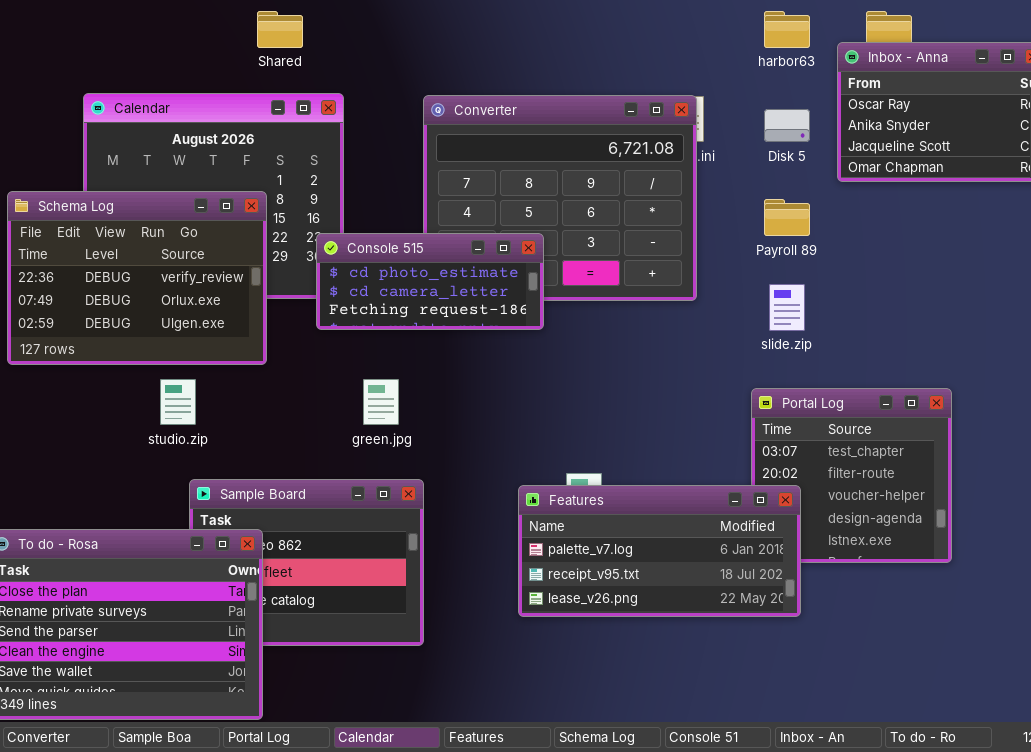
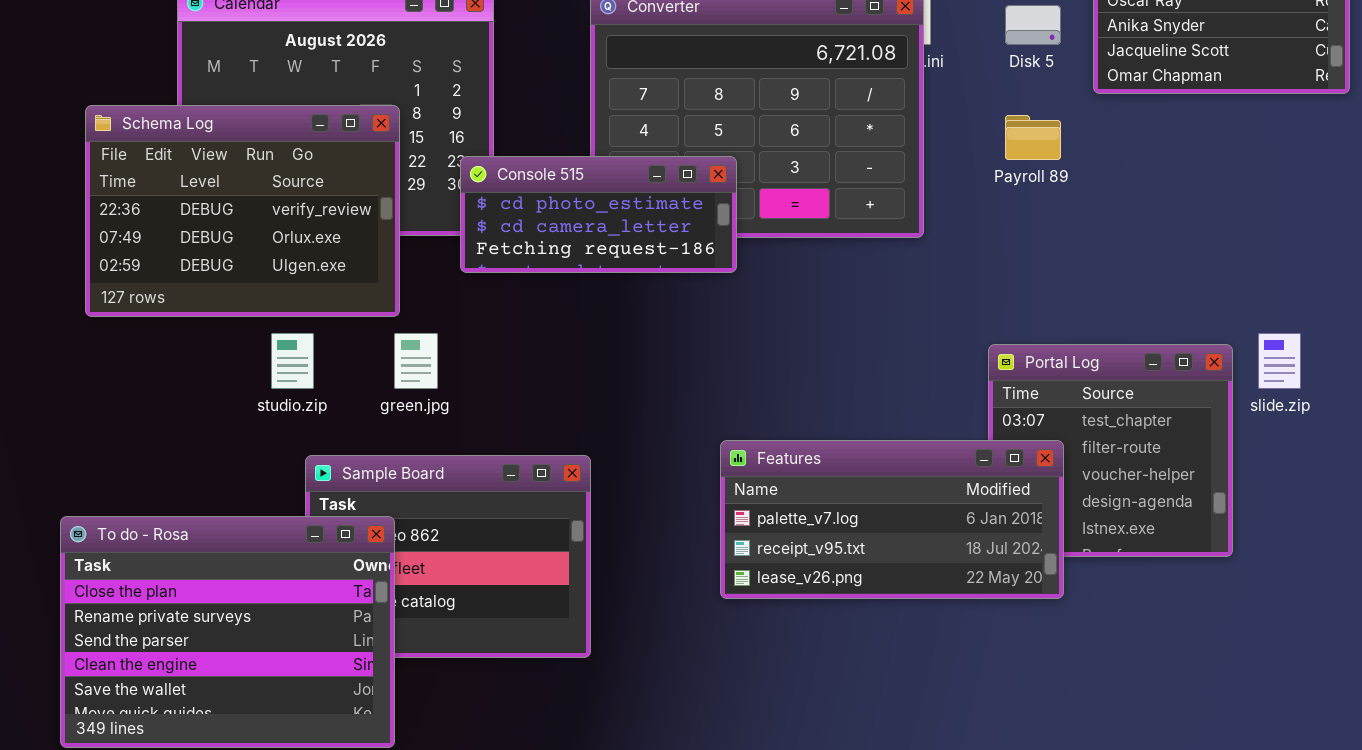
slide.zip: [769,284,805,331] -> [1258,333,1301,389], moved
green.jpg: [363,379,399,425] -> [394,333,438,389], moved
Features: [518,485,801,617] -> [720,440,1064,599], moved

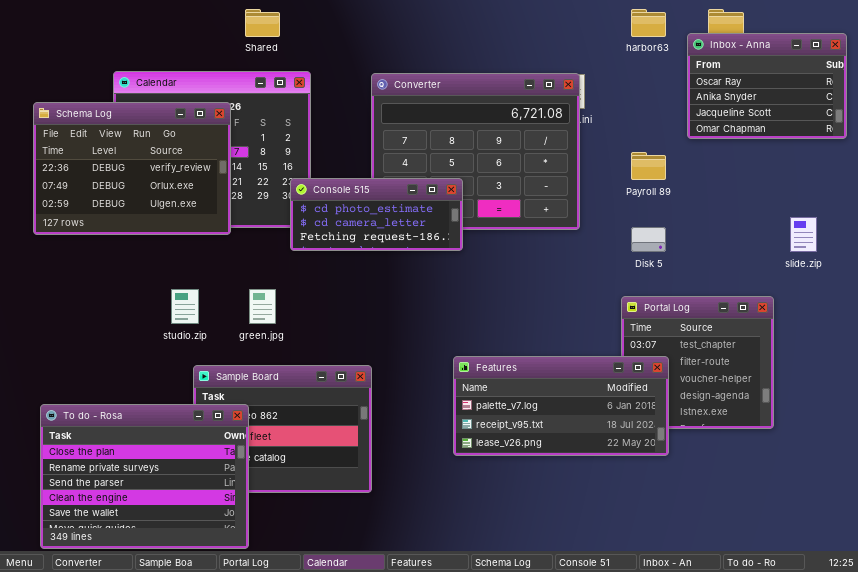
Disk 5: [1005,5,1061,45] -> [631,227,666,252], moved
Schema Log: [85,105,400,317] -> [33,102,231,235], moved
slide.zip: [1258,333,1301,389] -> [790,217,817,252], moved

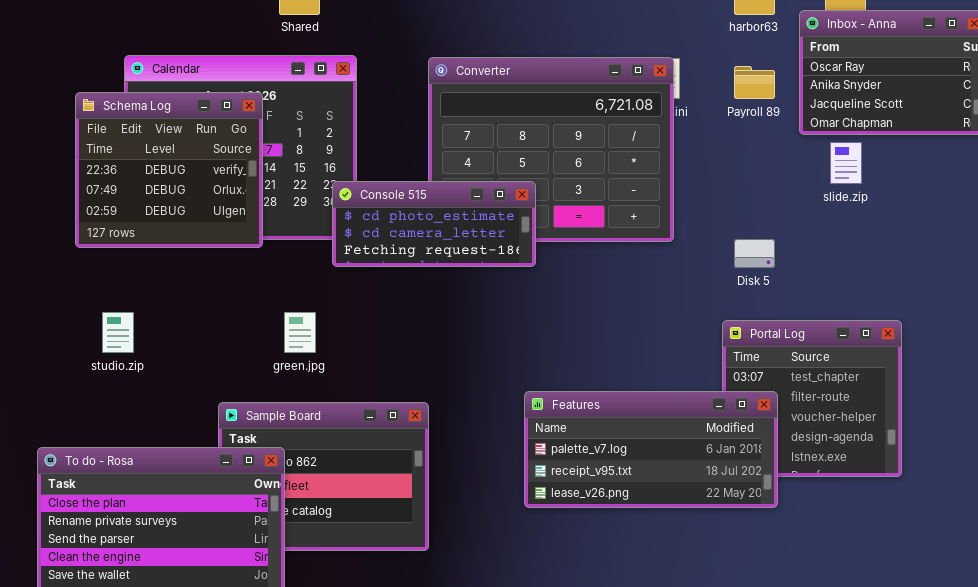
Schema Log: [33,102,231,235] -> [75,92,263,248], resized
Payroll 89: [631,152,666,180] -> [734,66,775,99], moved
slide.zip: [790,217,817,252] -> [830,142,862,184], moved
studio.zip: [171,289,199,324] -> [102,312,134,353], moved

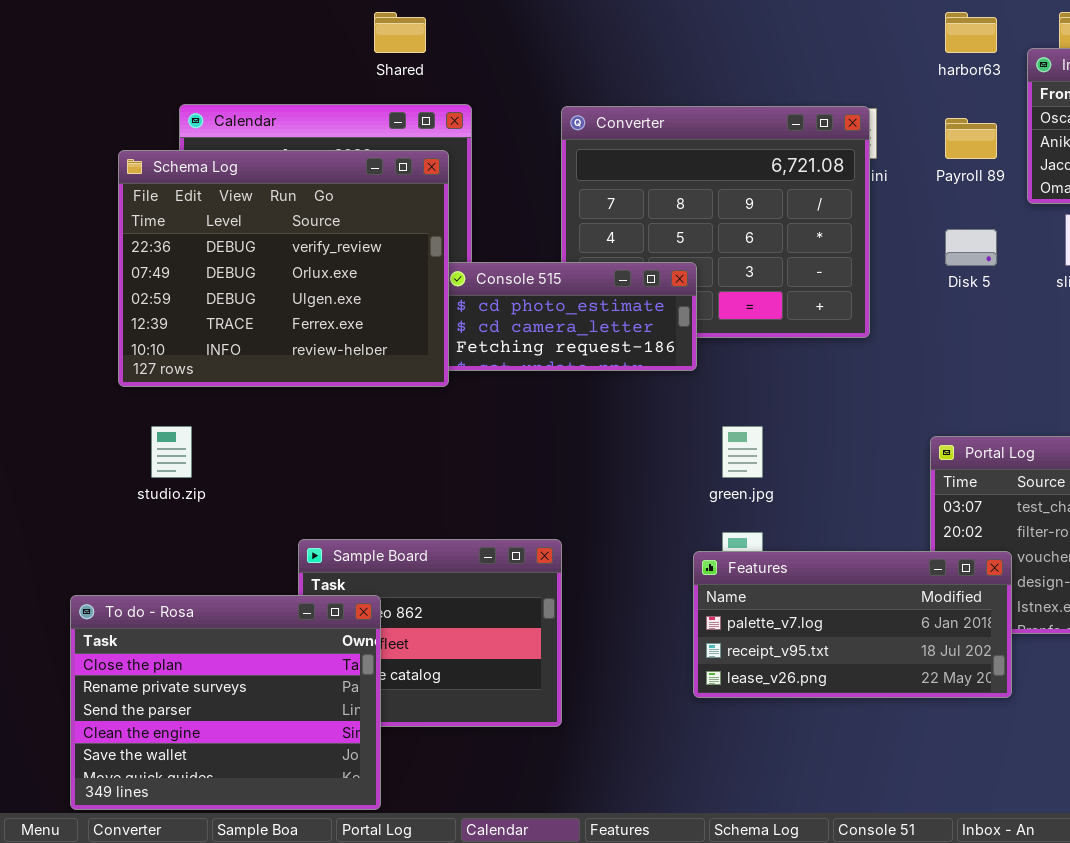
Schema Log: [75,92,263,248] -> [118,150,449,387], resized
Disk 5: [734,239,775,268] -> [945,229,997,266], moved
green.jpg: [284,312,316,353] -> [722,426,763,478], moved
Features: [524,391,778,508] -> [693,551,1012,698], moved

